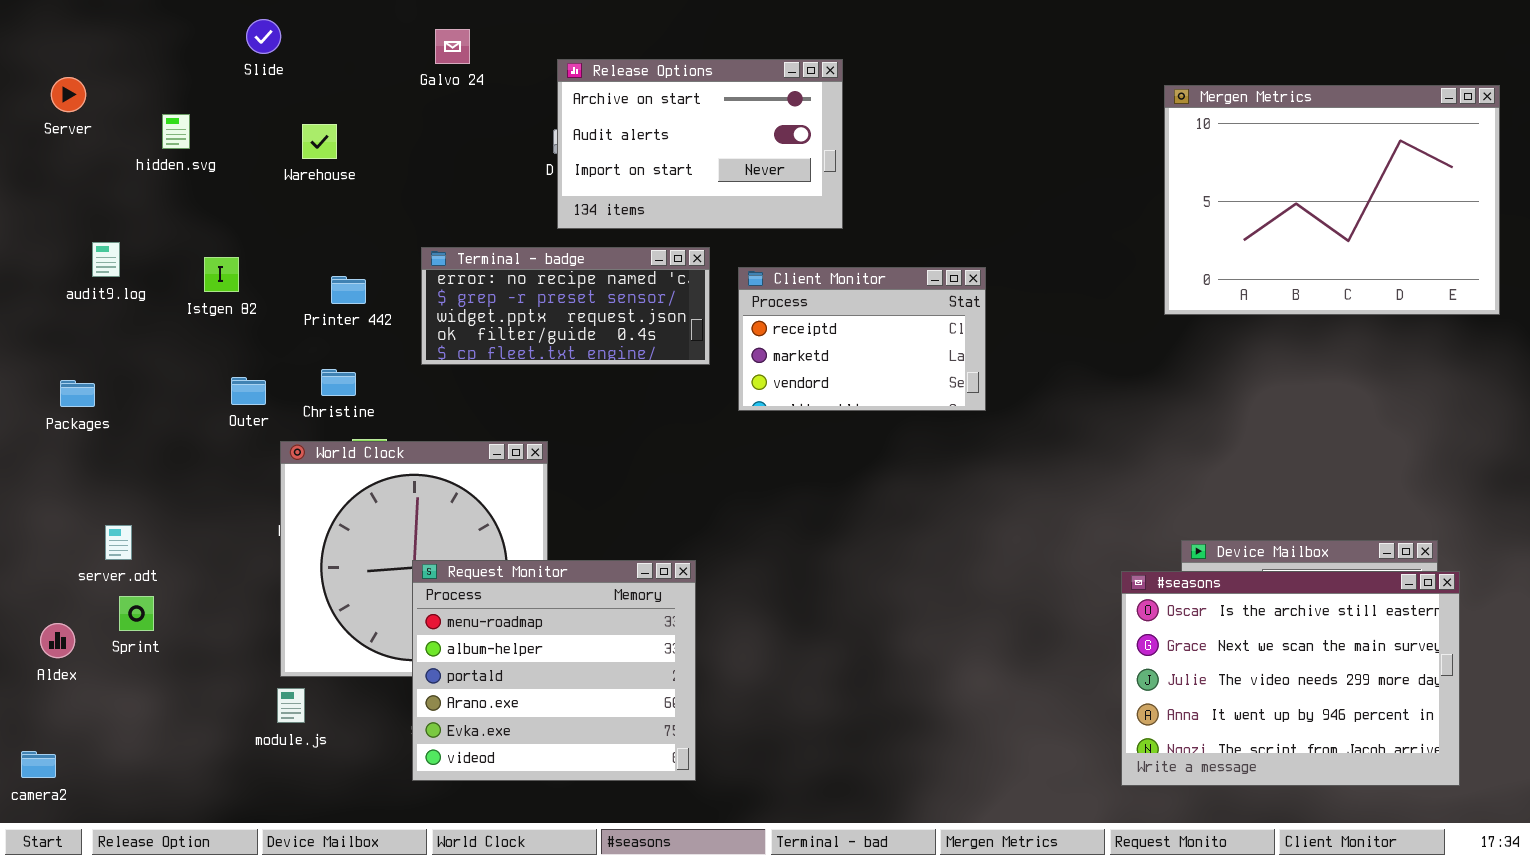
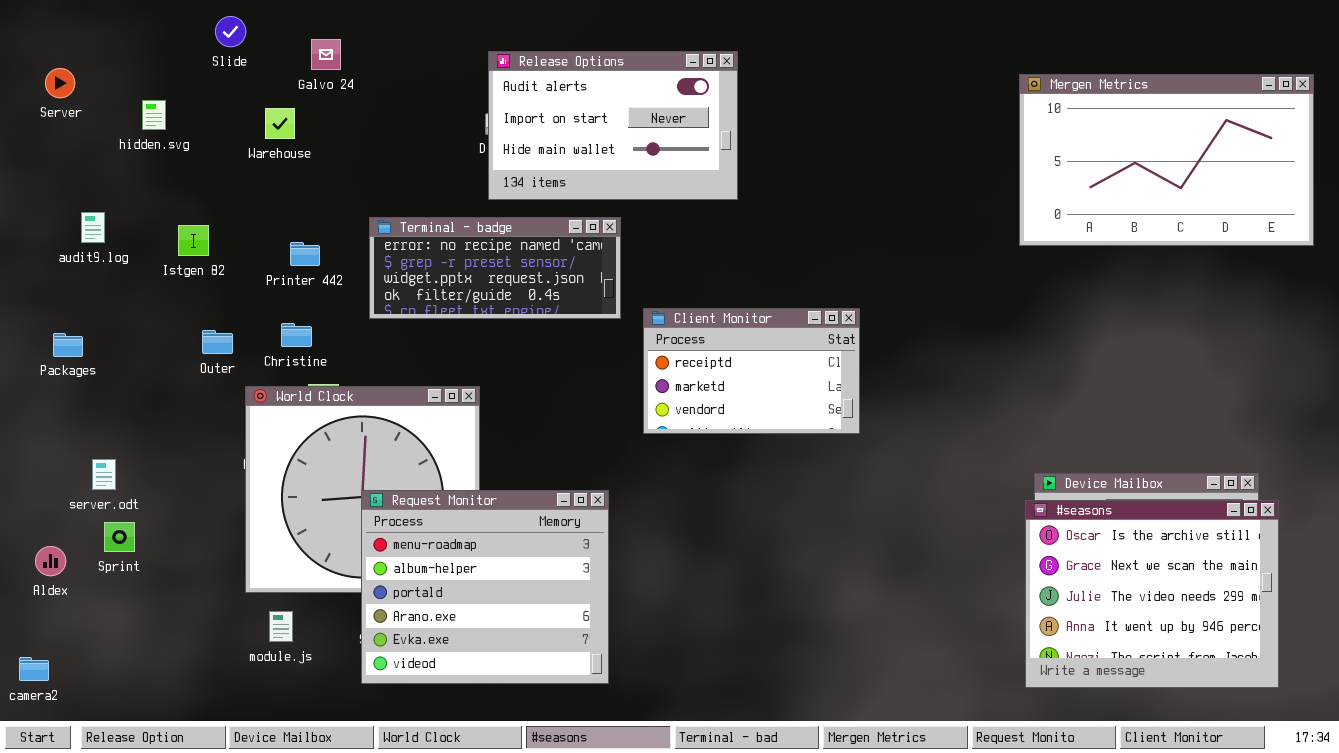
Galvo 24: [435,29,470,64] -> [311,39,341,70], moved
Release Options: [557,59,843,229] -> [488,51,738,200], scrolled down 1 row
Mergen Metrics: [1164,85,1500,315] -> [1019,74,1314,246], resized
Client Monitor: [738,267,986,411] -> [643,308,860,434], moved
#seasons: [1121,571,1460,786] -> [1025,500,1279,688], resized
module.js: [277,688,305,723] -> [269,611,293,642], moved

